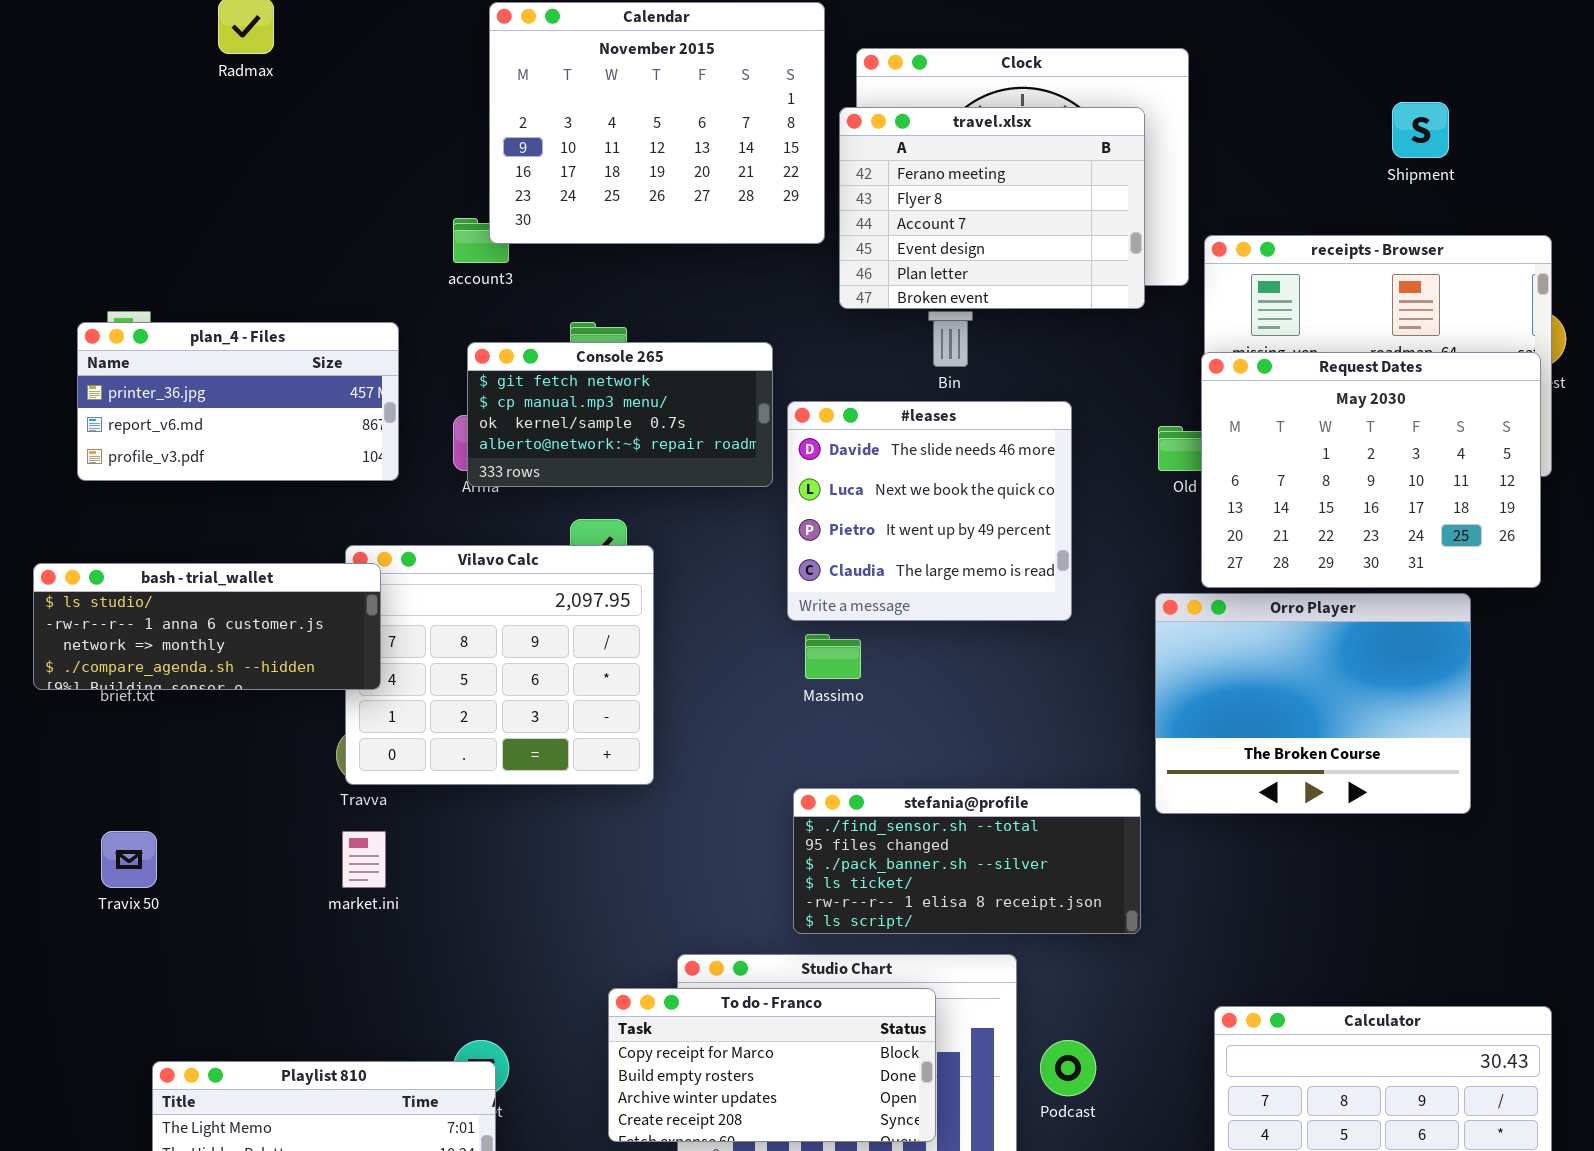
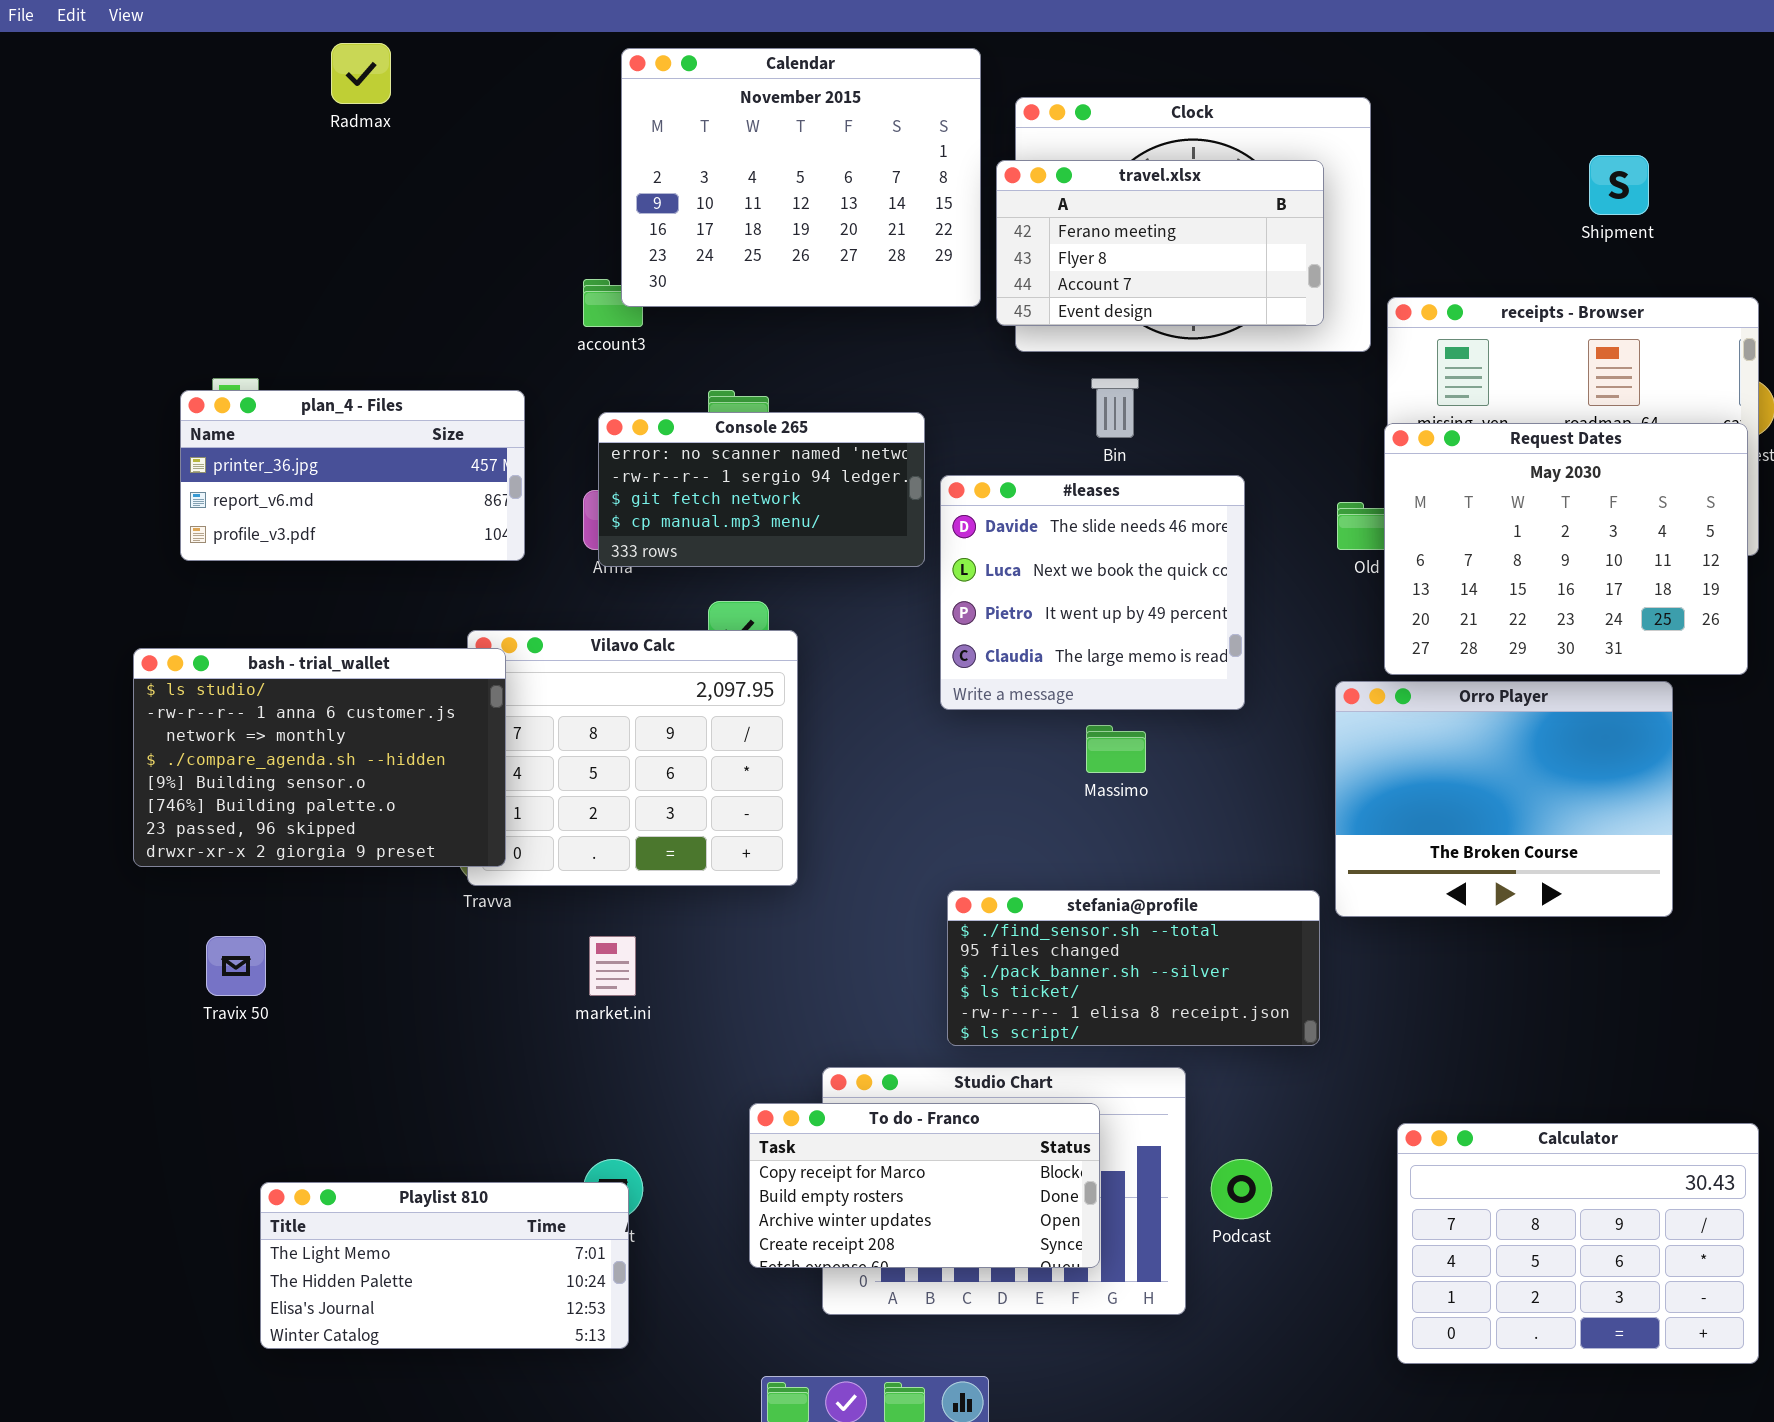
travel.xlsx: [839,107,1145,309] -> [996,160,1324,326], resized
Console 265: [467,342,773,487] -> [598,412,925,567], scrolled up 2 rows
bash - trial_wallet: [33,563,381,690] -> [133,648,506,867], resized
Massimo: [805,634,861,679] -> [1086,725,1146,773], moved
market.ini: [342,831,386,888] -> [589,936,636,996], moved

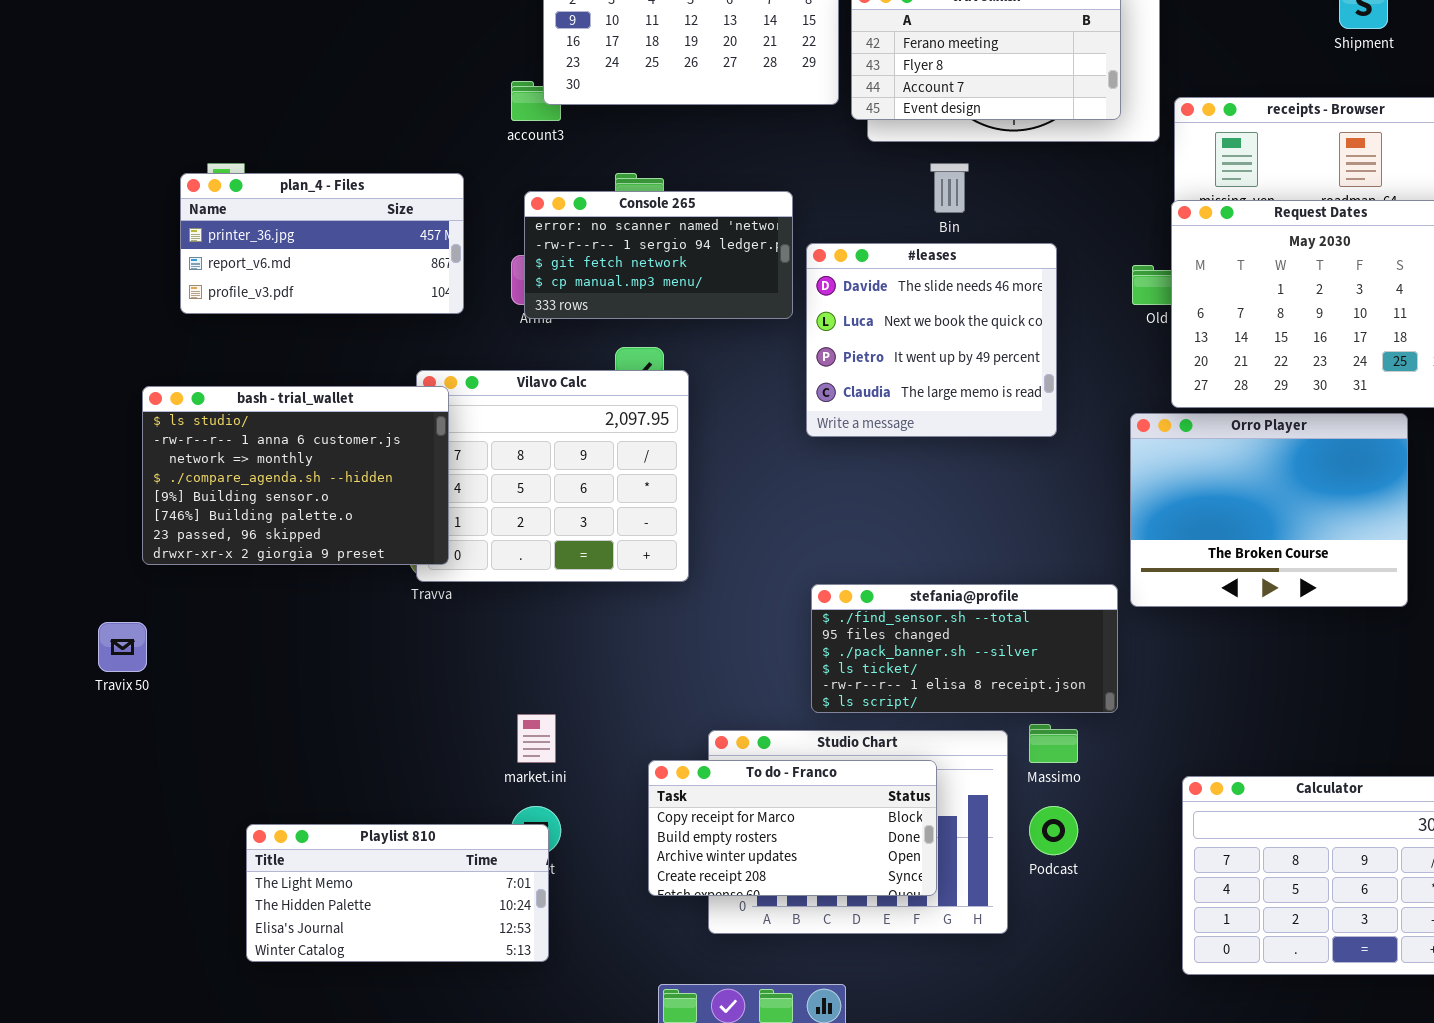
Massimo: [1086,725,1146,773] -> [1029,724,1078,763], moved
Travix 50: [206,936,266,996] -> [98,622,147,672], moved
market.ini: [589,936,636,996] -> [517,714,556,763], moved

